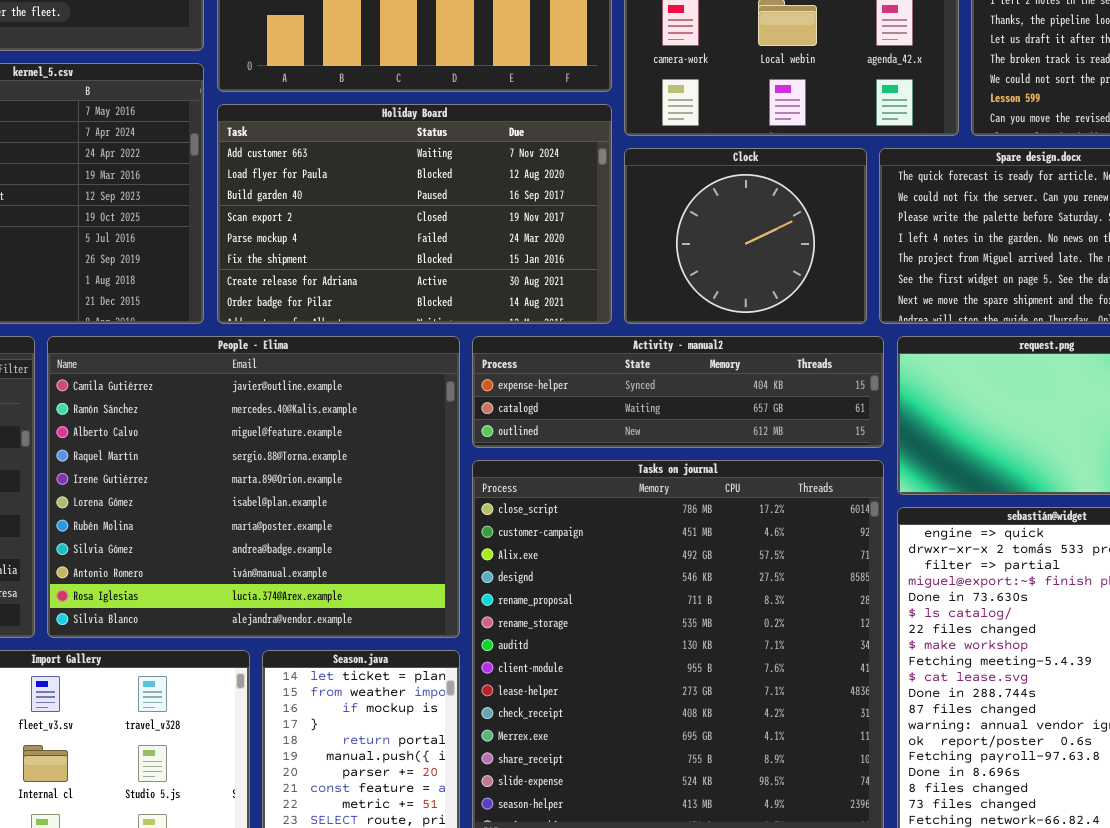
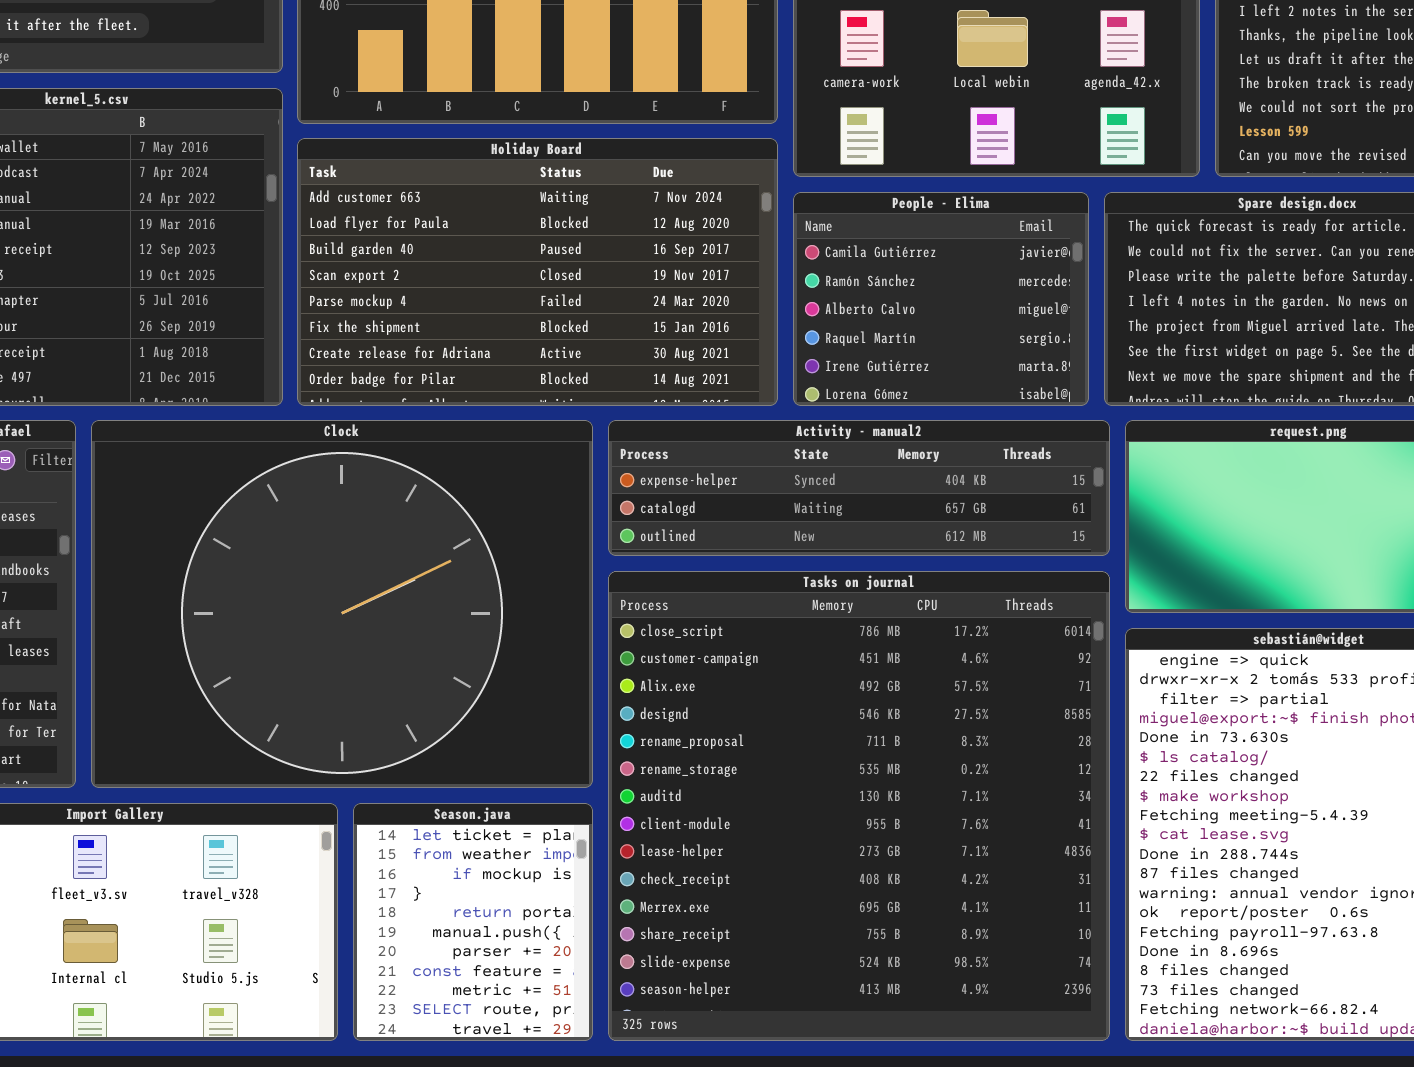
Clock: [624,148,867,324] -> [91,420,593,788], moved, resized
People - Elima: [47,336,460,638] -> [793,192,1089,406], moved, resized

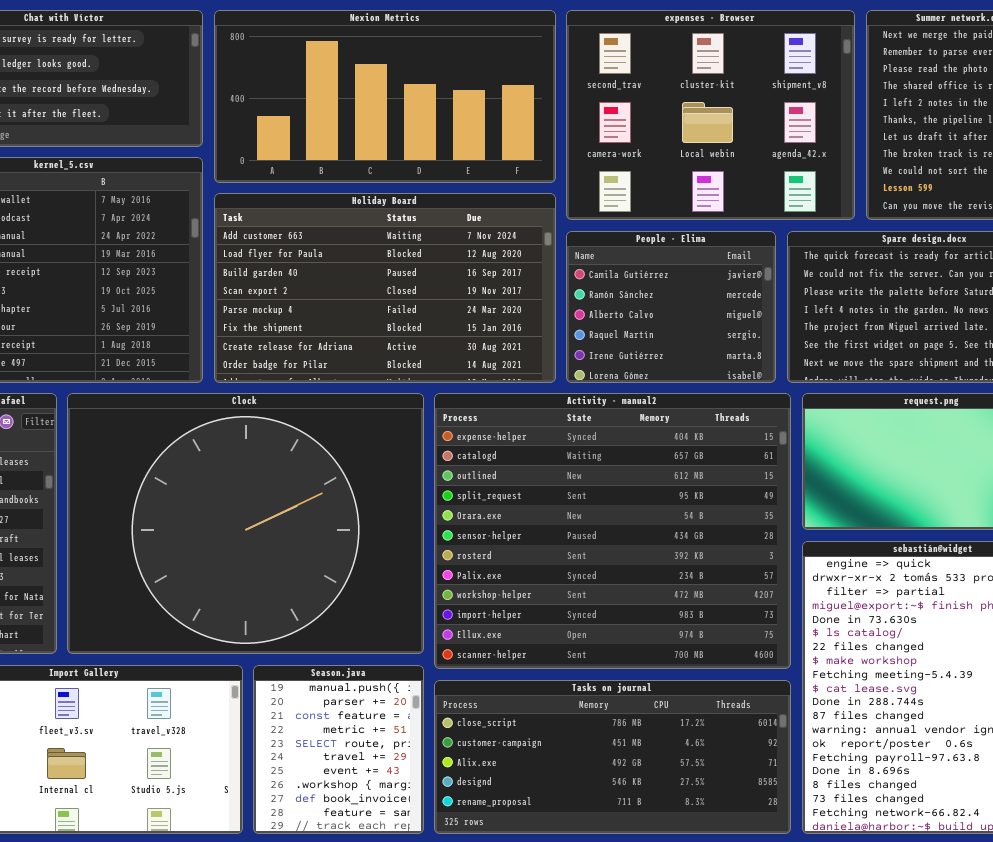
Activity - manual2: [608,420,1110,556] -> [434,393,791,669], resized
Tasks on journal: [608,571,1110,1041] -> [434,680,791,834], resized
Season.java: [353,803,593,1041] -> [253,665,424,834], scrolled down 5 rows

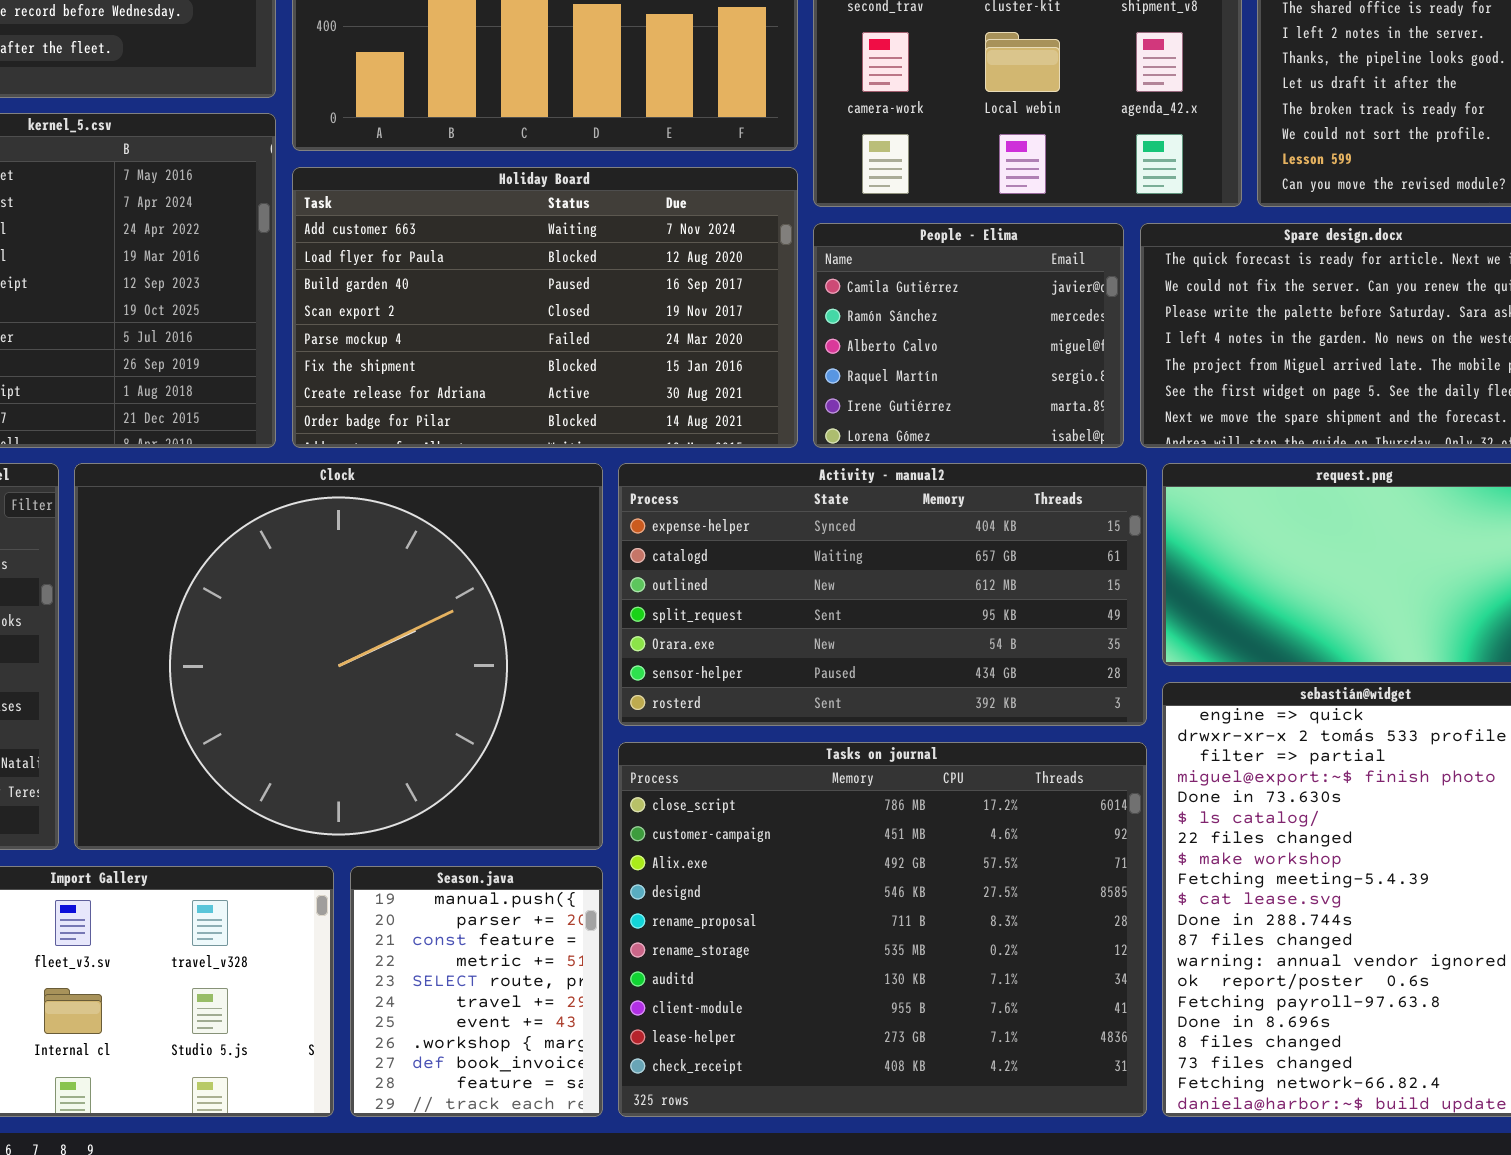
Activity - manual2: [434,393,791,669] -> [618,463,1147,726], resized
Tasks on journal: [434,680,791,834] -> [618,742,1147,1117], resized

